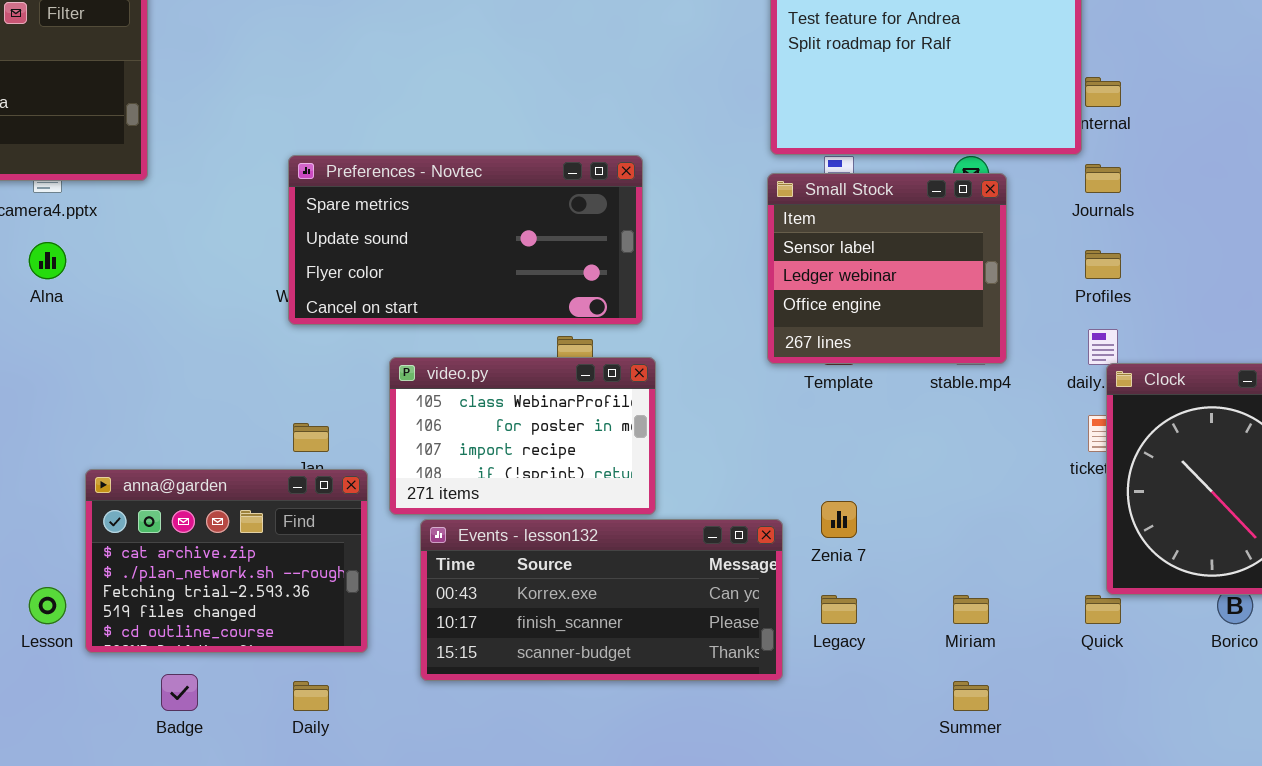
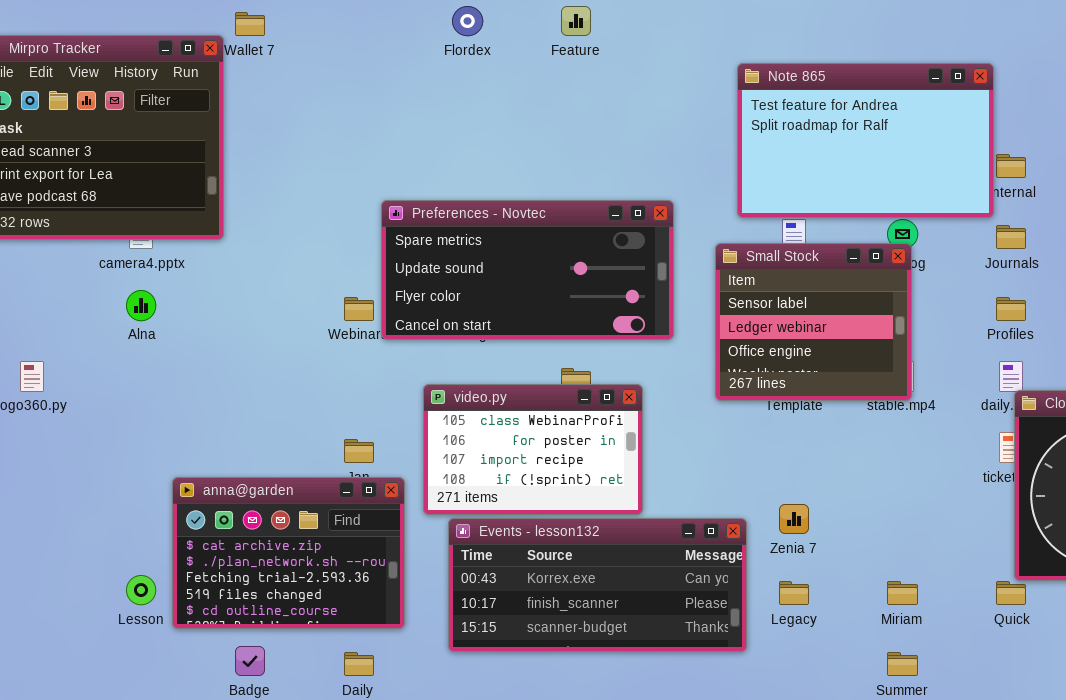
Preferences - Novtec: [288,155,643,325] -> [381,200,674,340], moved
Small Stock: [767,173,1007,364] -> [715,243,912,401], moved

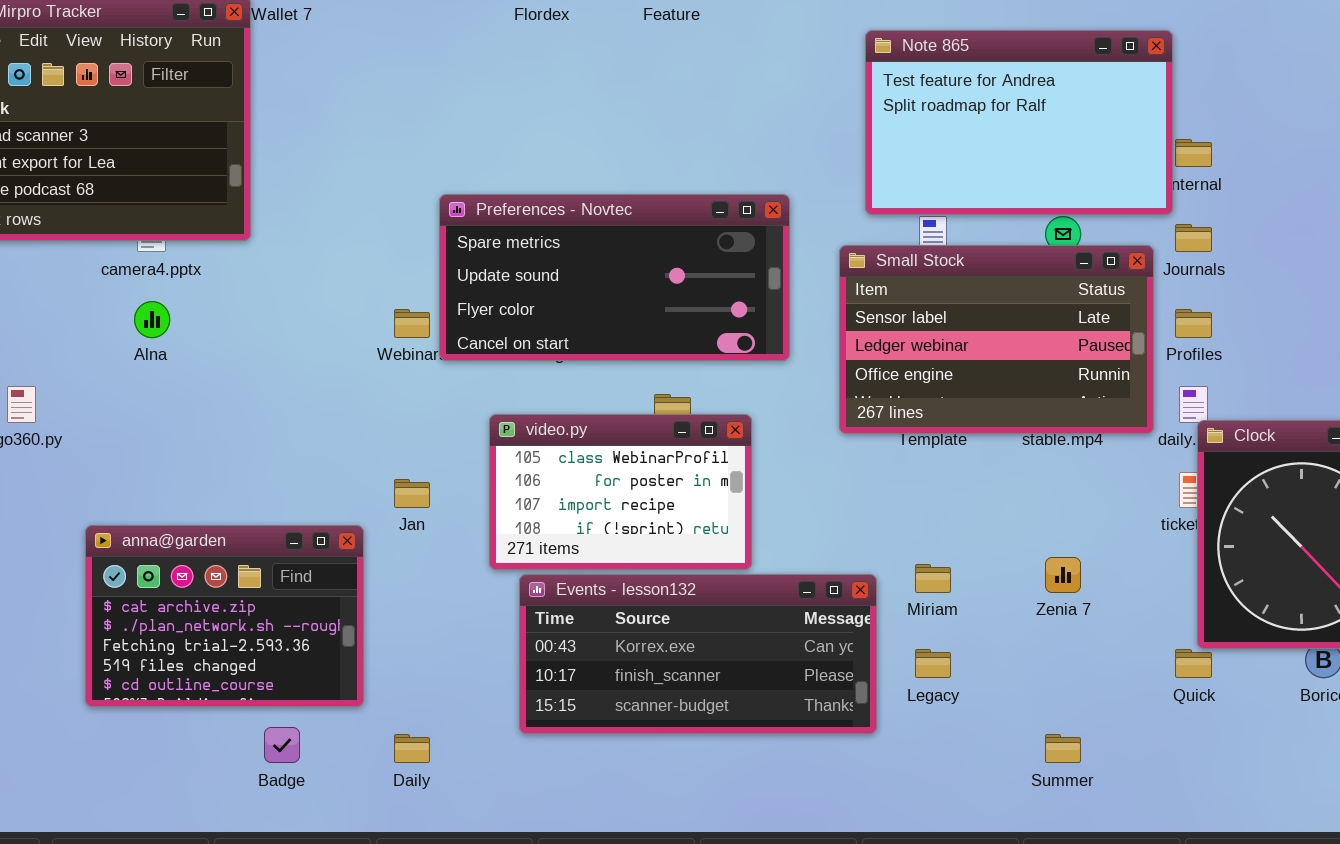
Small Stock: [715,243,912,401] -> [839,245,1154,434], resized
anna@garden: [172,477,405,629] -> [85,525,364,707], moved
Zenia 7: [779,504,809,534] -> [1045,557,1081,593], moved
Miriam: [887,581,918,605] -> [915,564,951,593], moved

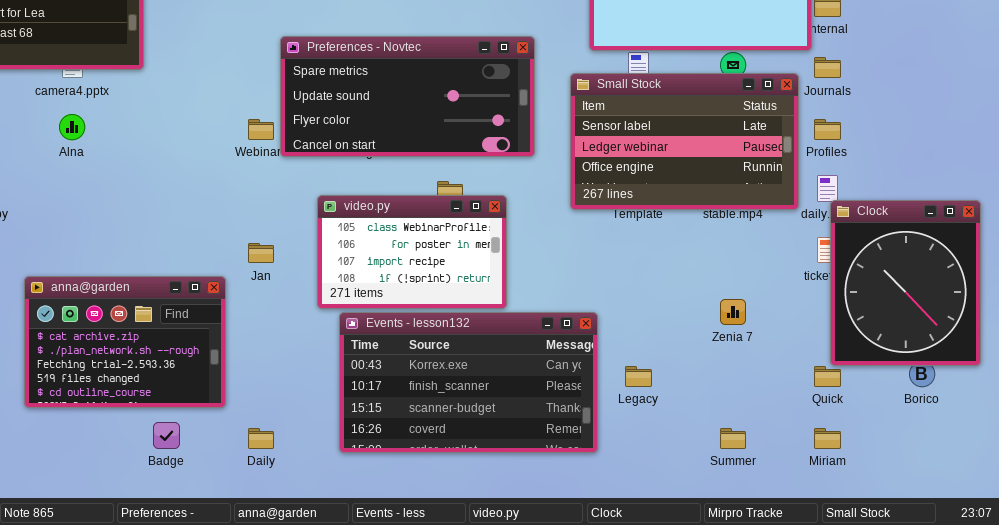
Miriam: [915,564,951,593] -> [814,428,841,449], moved
Events - lesson132: [519,574,877,734] -> [339,312,598,453], resized

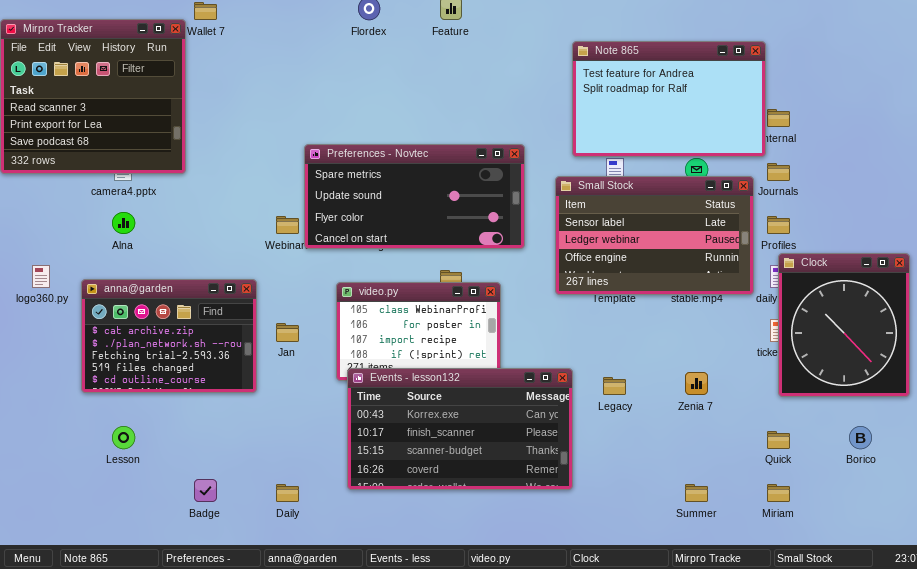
Clock: [830,200,981,366] -> [778,253,910,397], moved
anna@garden: [24,276,226,408] -> [81,279,257,393], moved
Events - lesson132: [339,312,598,453] -> [347,368,573,490], moved
Legacy: [625,366,652,387] -> [603,377,626,395], moved

